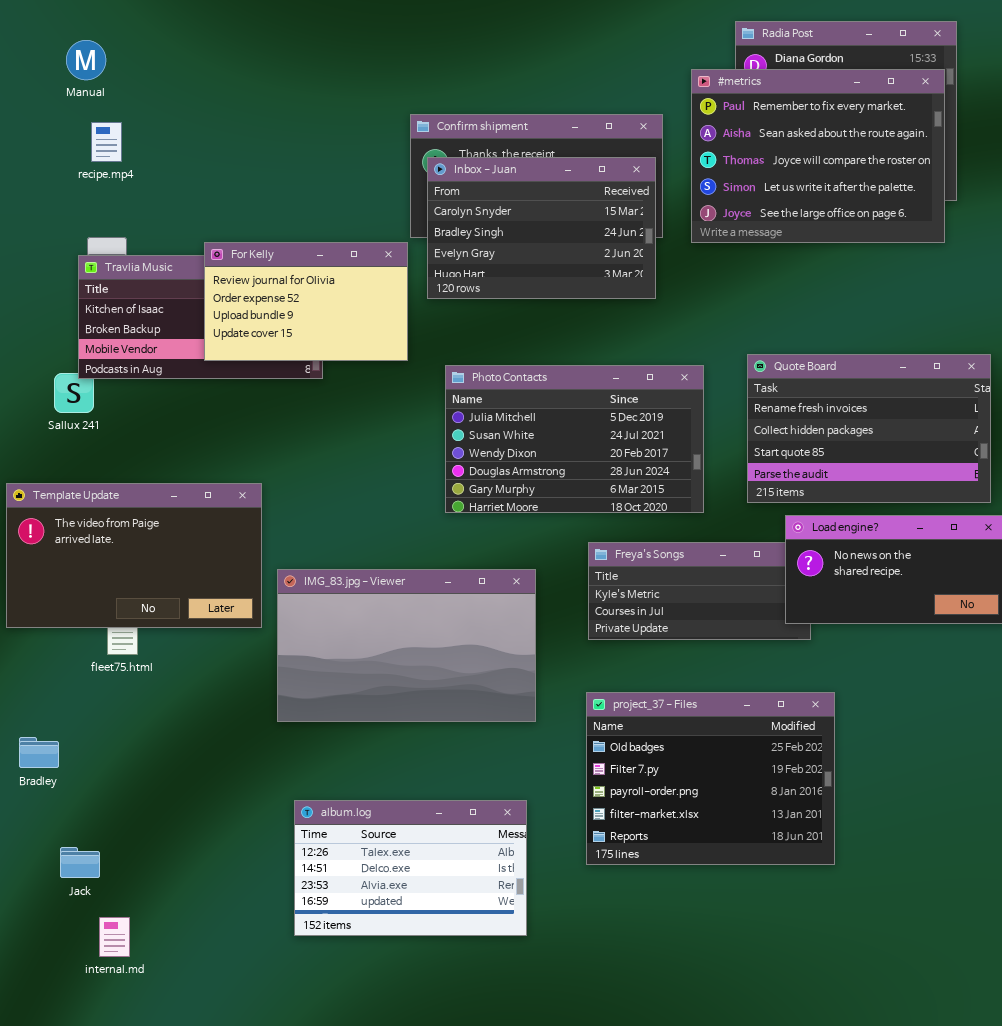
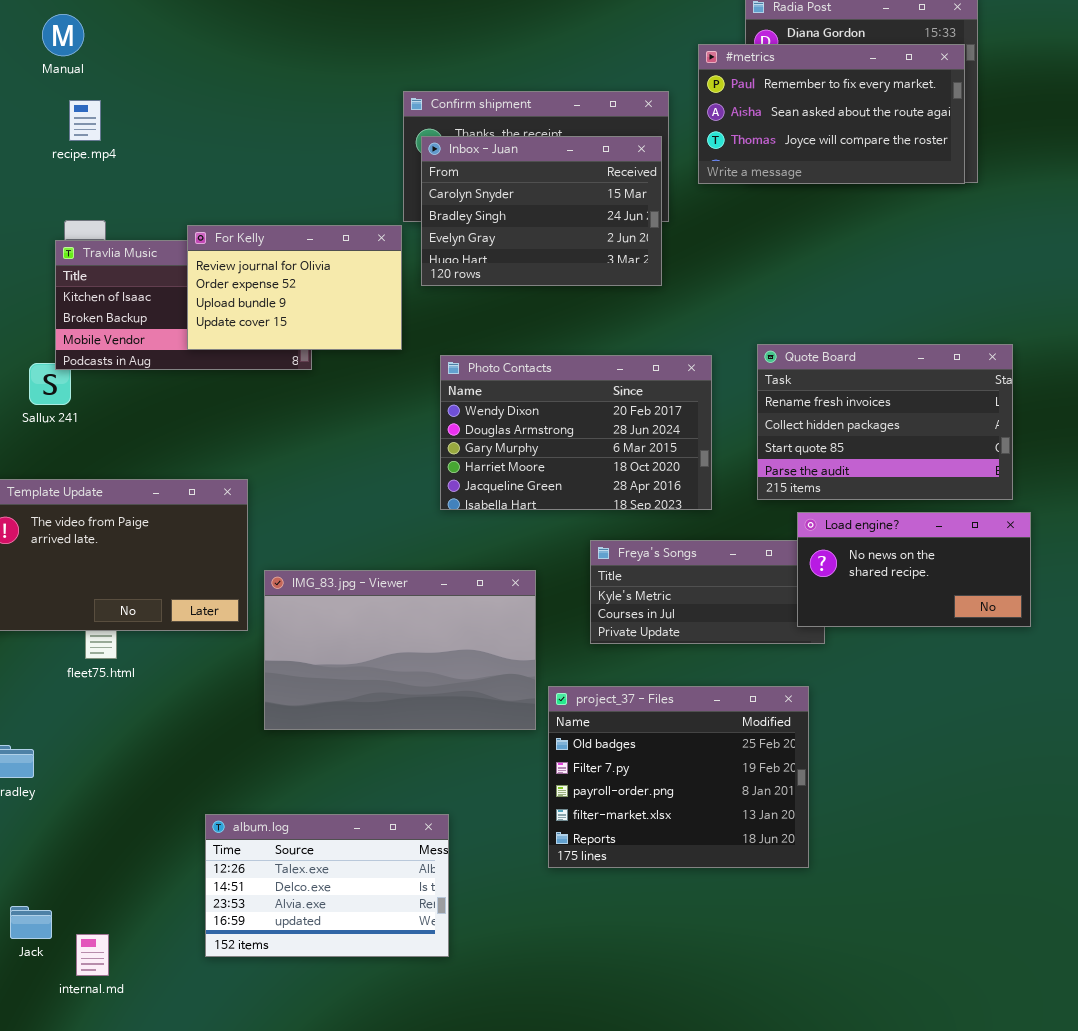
#metrics: [691,69,945,243] -> [698,44,965,184], resized
Photo Contacts: [445,365,704,513] -> [440,355,712,510], scrolled down 2 rows
project_37 - Files: [586,692,835,865] -> [548,686,809,868], moved
album.log: [294,800,527,936] -> [205,814,449,957], moved
Jack: [60,847,100,878] -> [10,906,52,939], moved

